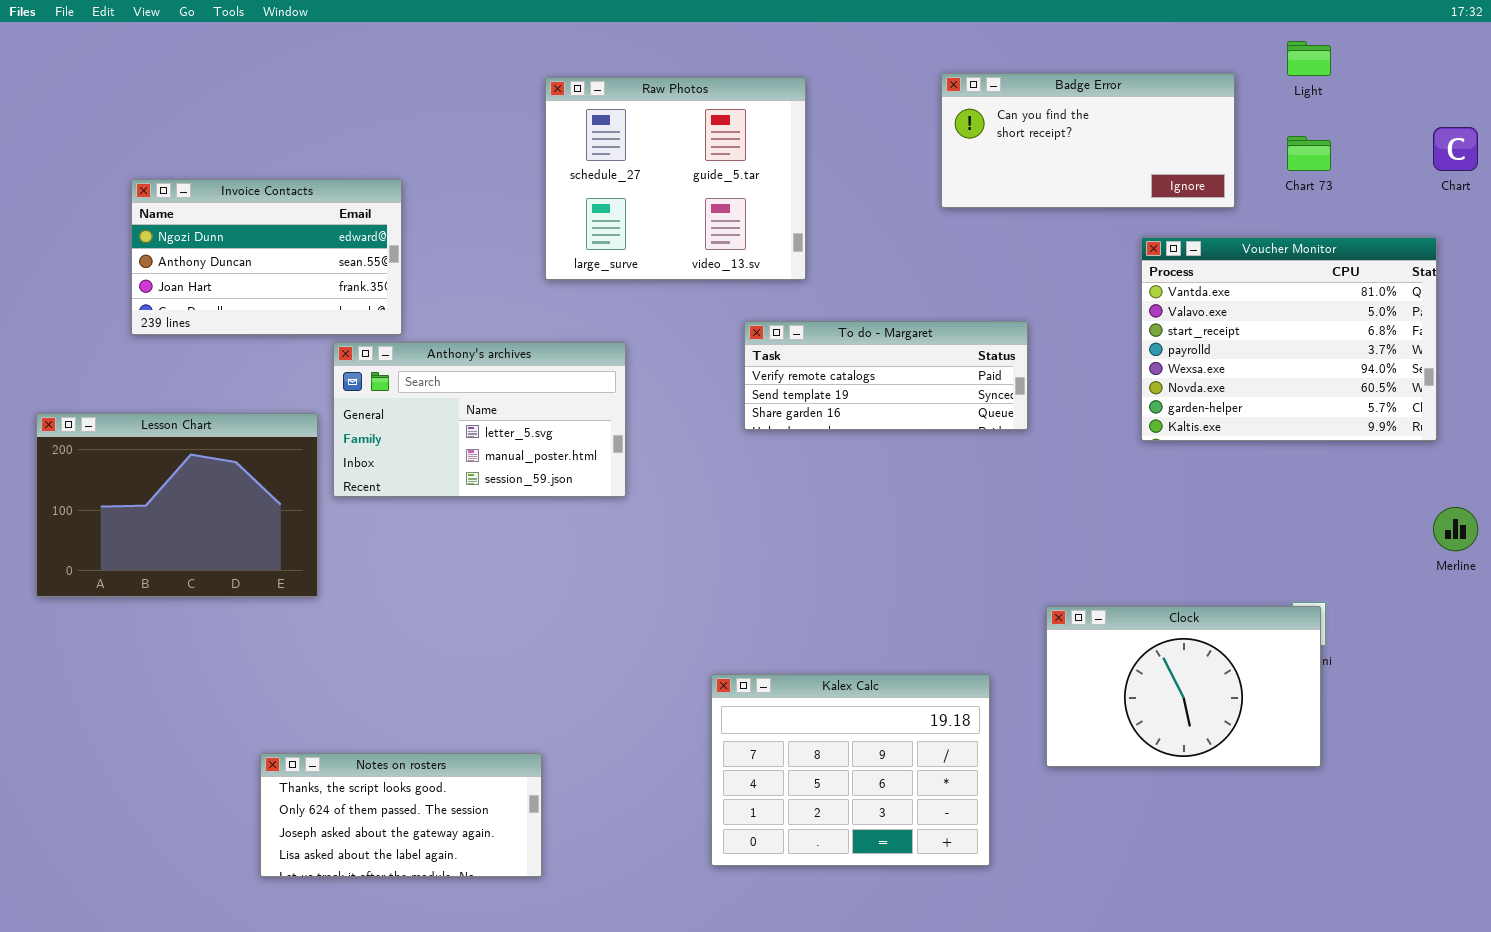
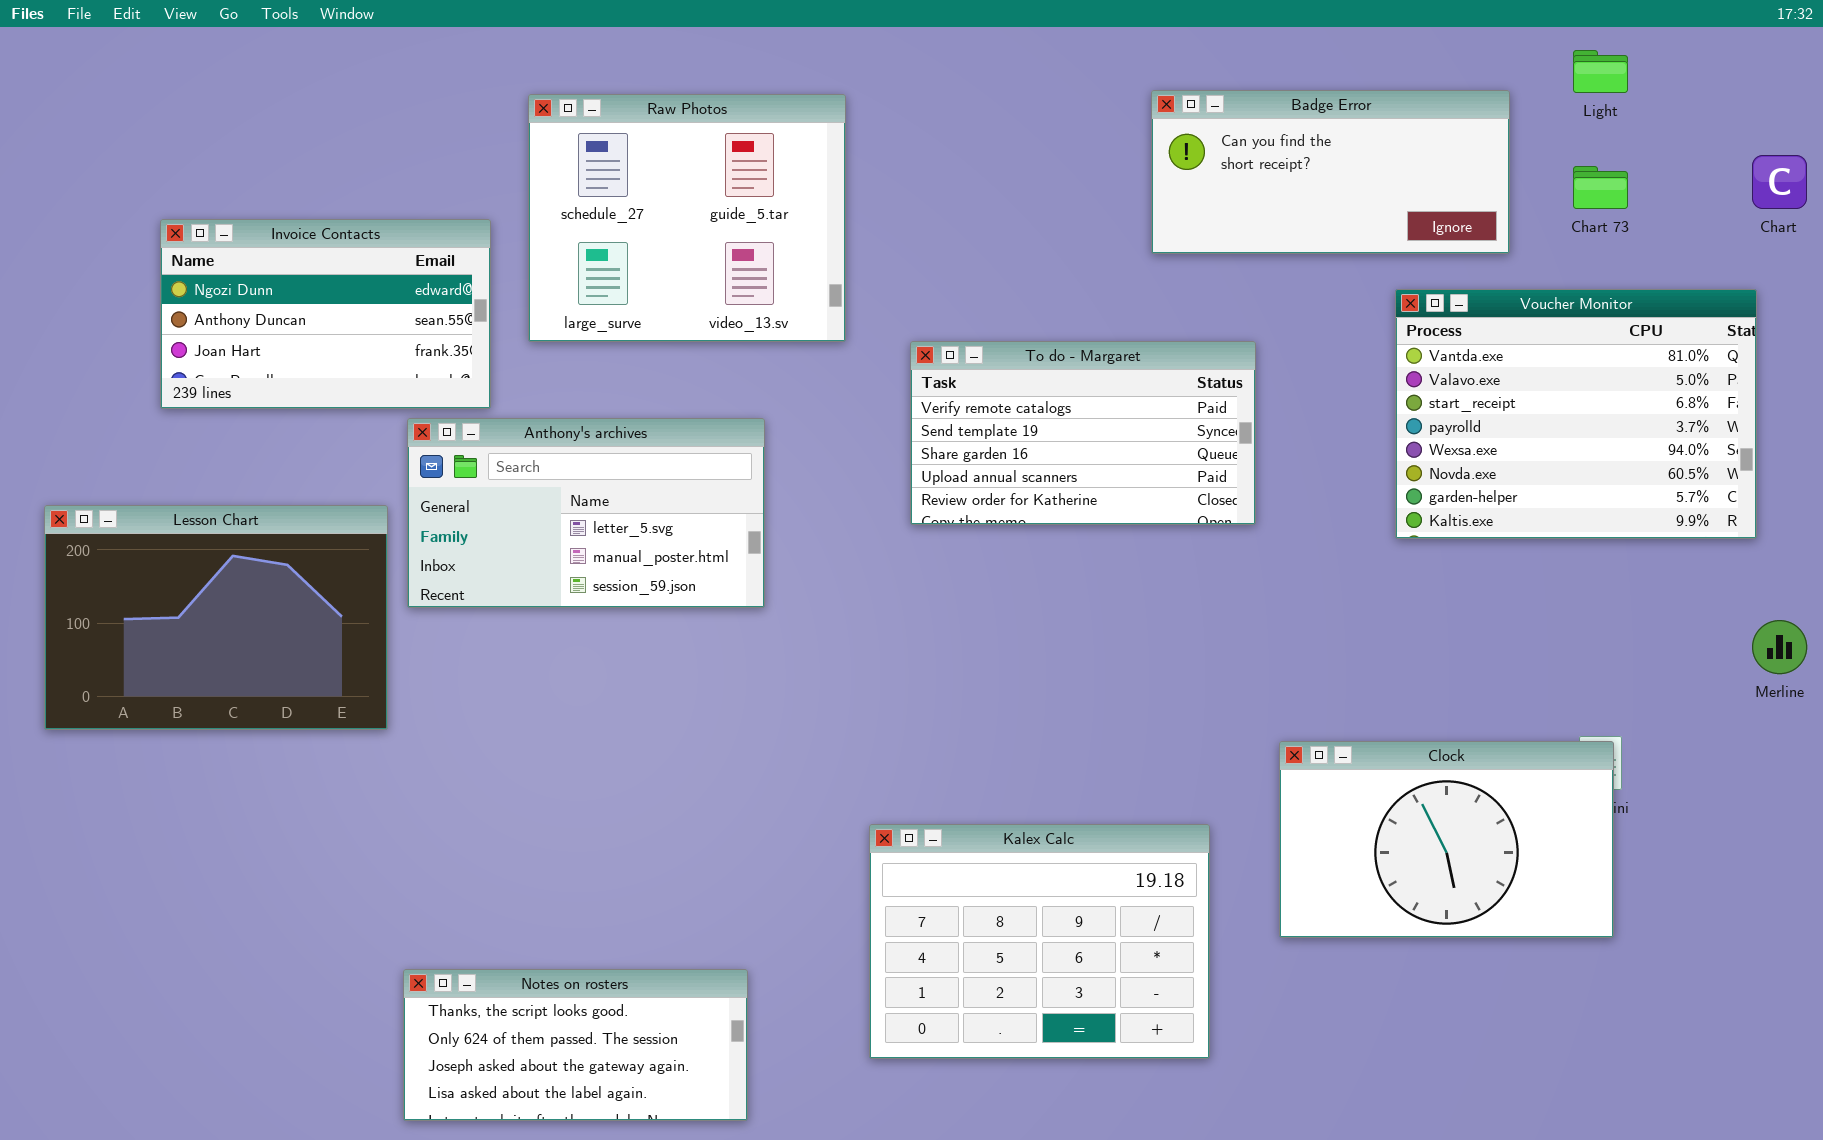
Raw Photos: [545,77,806,280] -> [528,94,846,342], moved
To do - Margaret: [744,321,1028,430] -> [910,341,1256,525], resized
Notes on rosters: [260,753,542,877] -> [403,969,748,1121], moved

